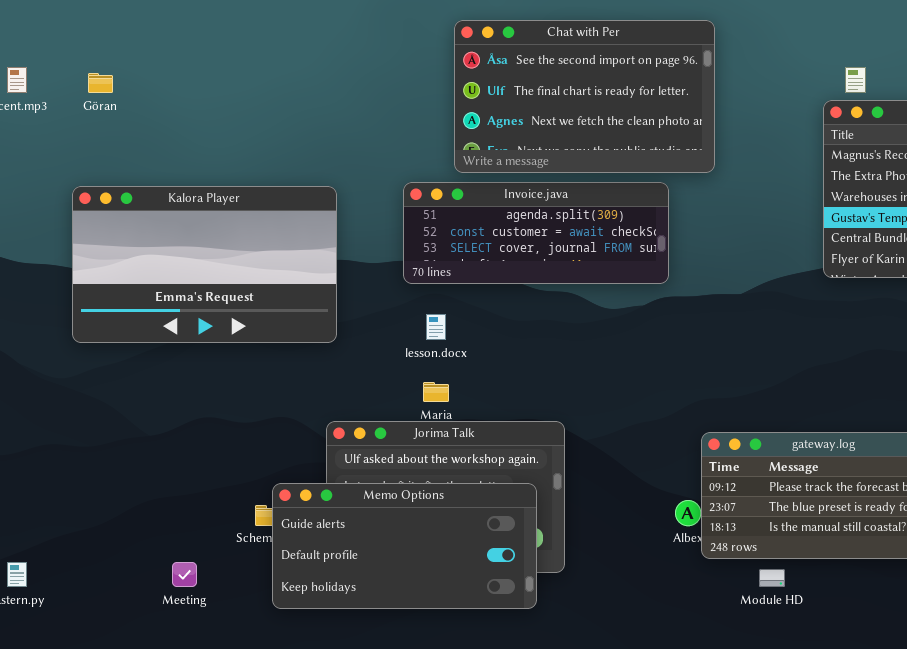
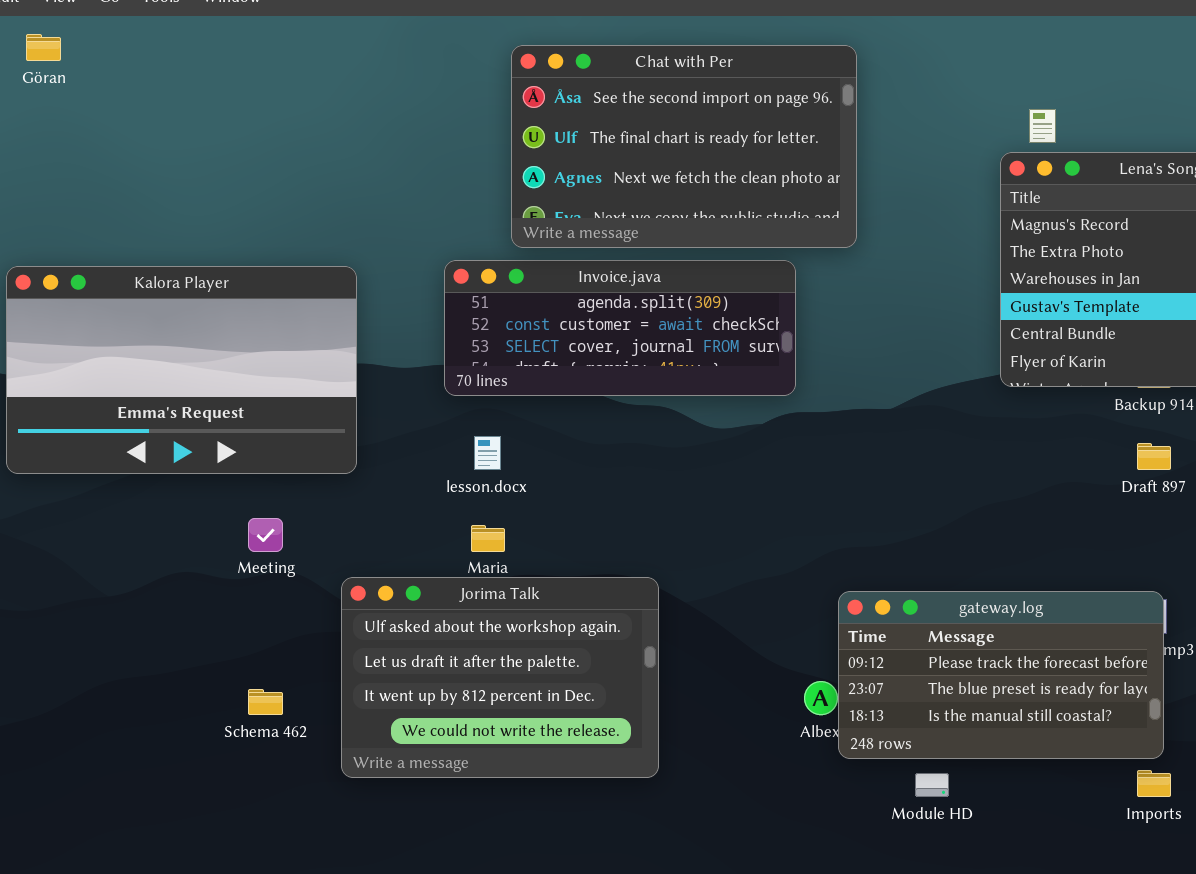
Göran: [88,73,113,93] -> [26,34,61,61], moved
Memo Options: [272,483,537,609] -> none, closed
Meeting: [172,562,197,587] -> [248,518,283,552], moved

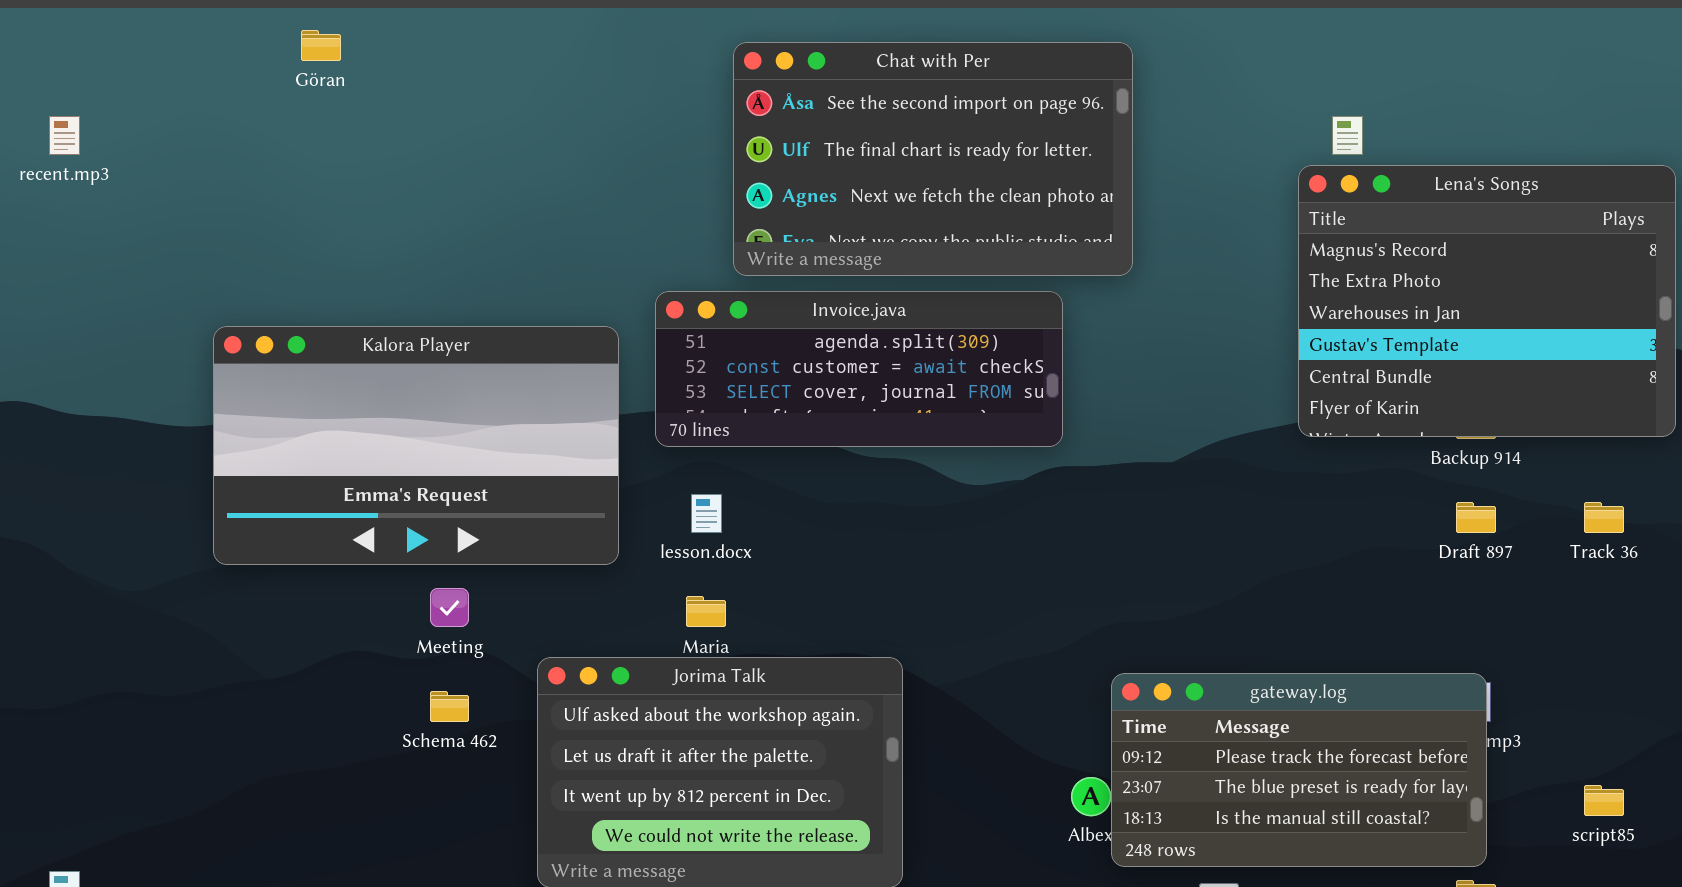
Göran: [26,34,61,61] -> [301,30,341,61], moved
Kalora Player: [6,266,357,474] -> [213,326,619,565], moved
Schema 462: [248,689,283,715] -> [430,691,469,722], moved

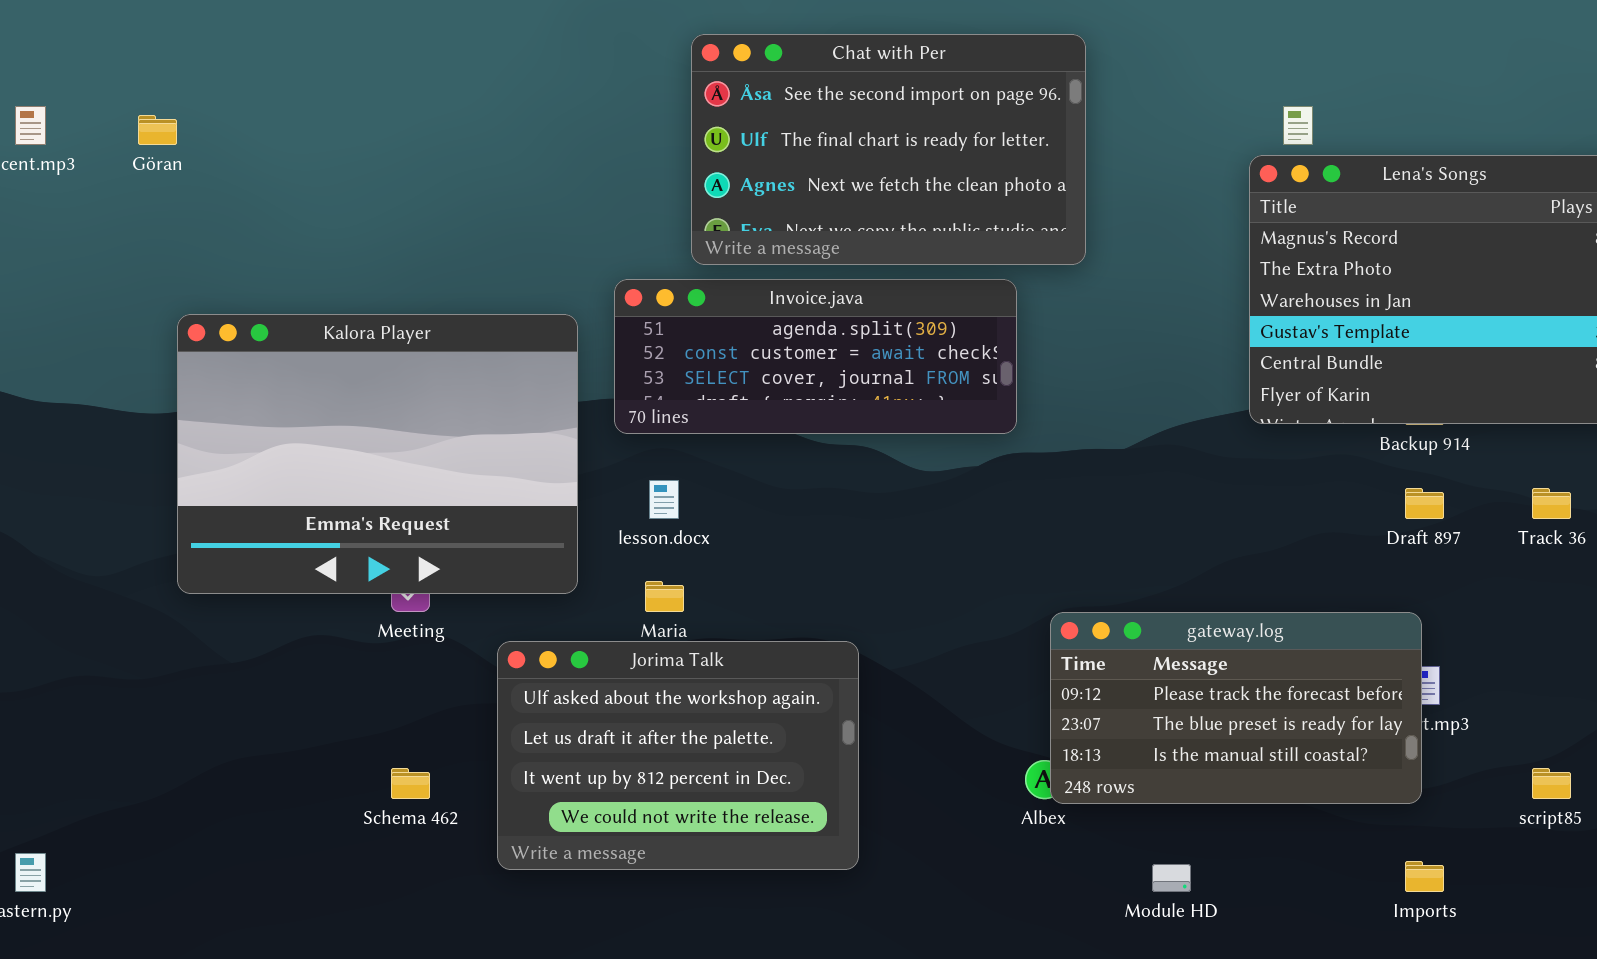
Göran: [301,30,341,61] -> [138,115,177,145], moved
Kalora Player: [213,326,619,565] -> [177,314,578,594], resized
gateway.log: [1111,673,1487,867] -> [1050,612,1422,804], moved
Schema 462: [430,691,469,722] -> [391,768,430,799], moved

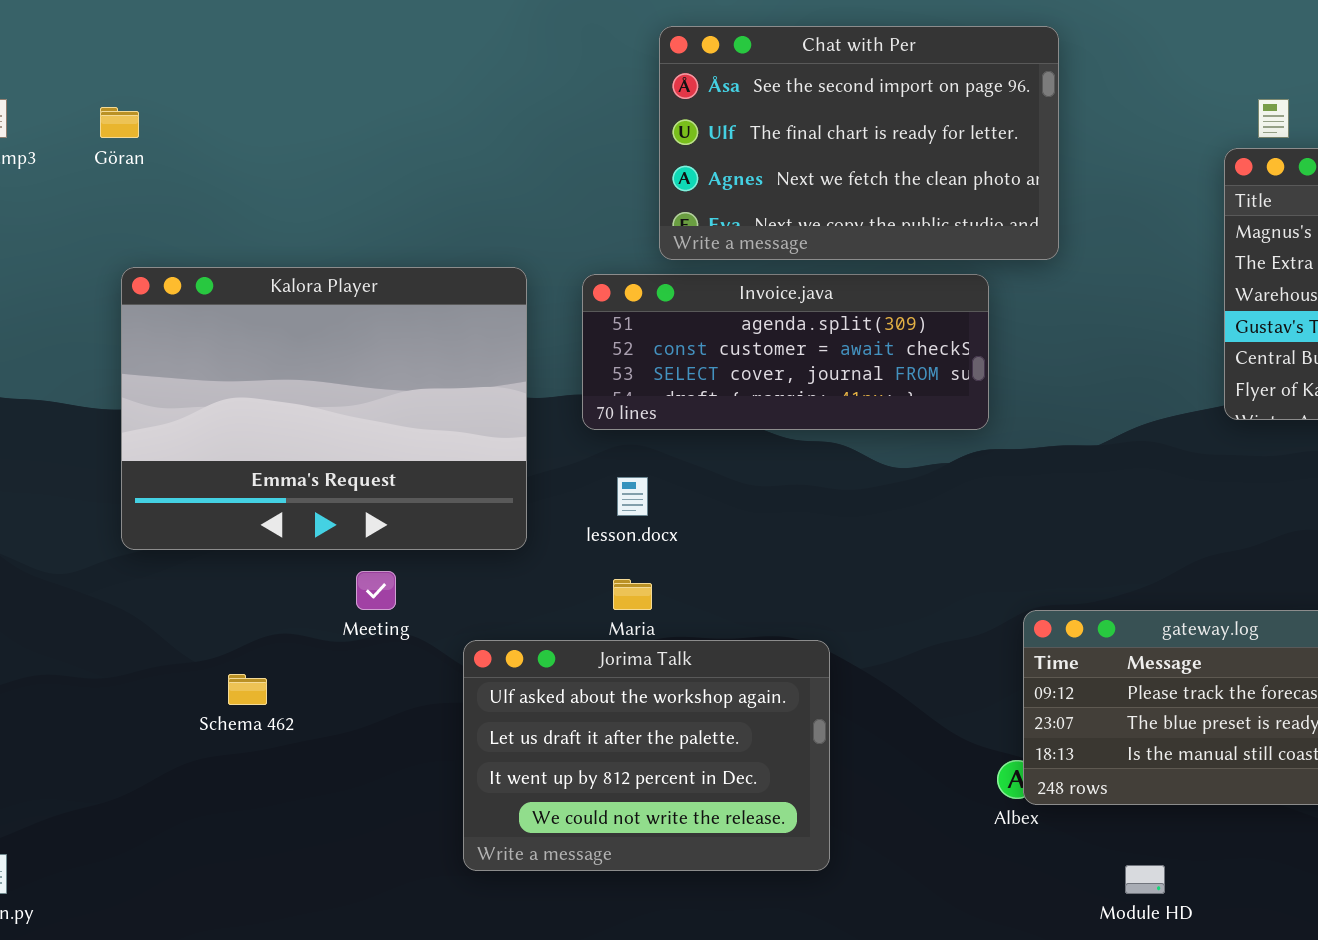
Kalora Player: [177,314,578,594] -> [121,267,527,550], moved
Schema 462: [391,768,430,799] -> [228,674,267,705], moved

